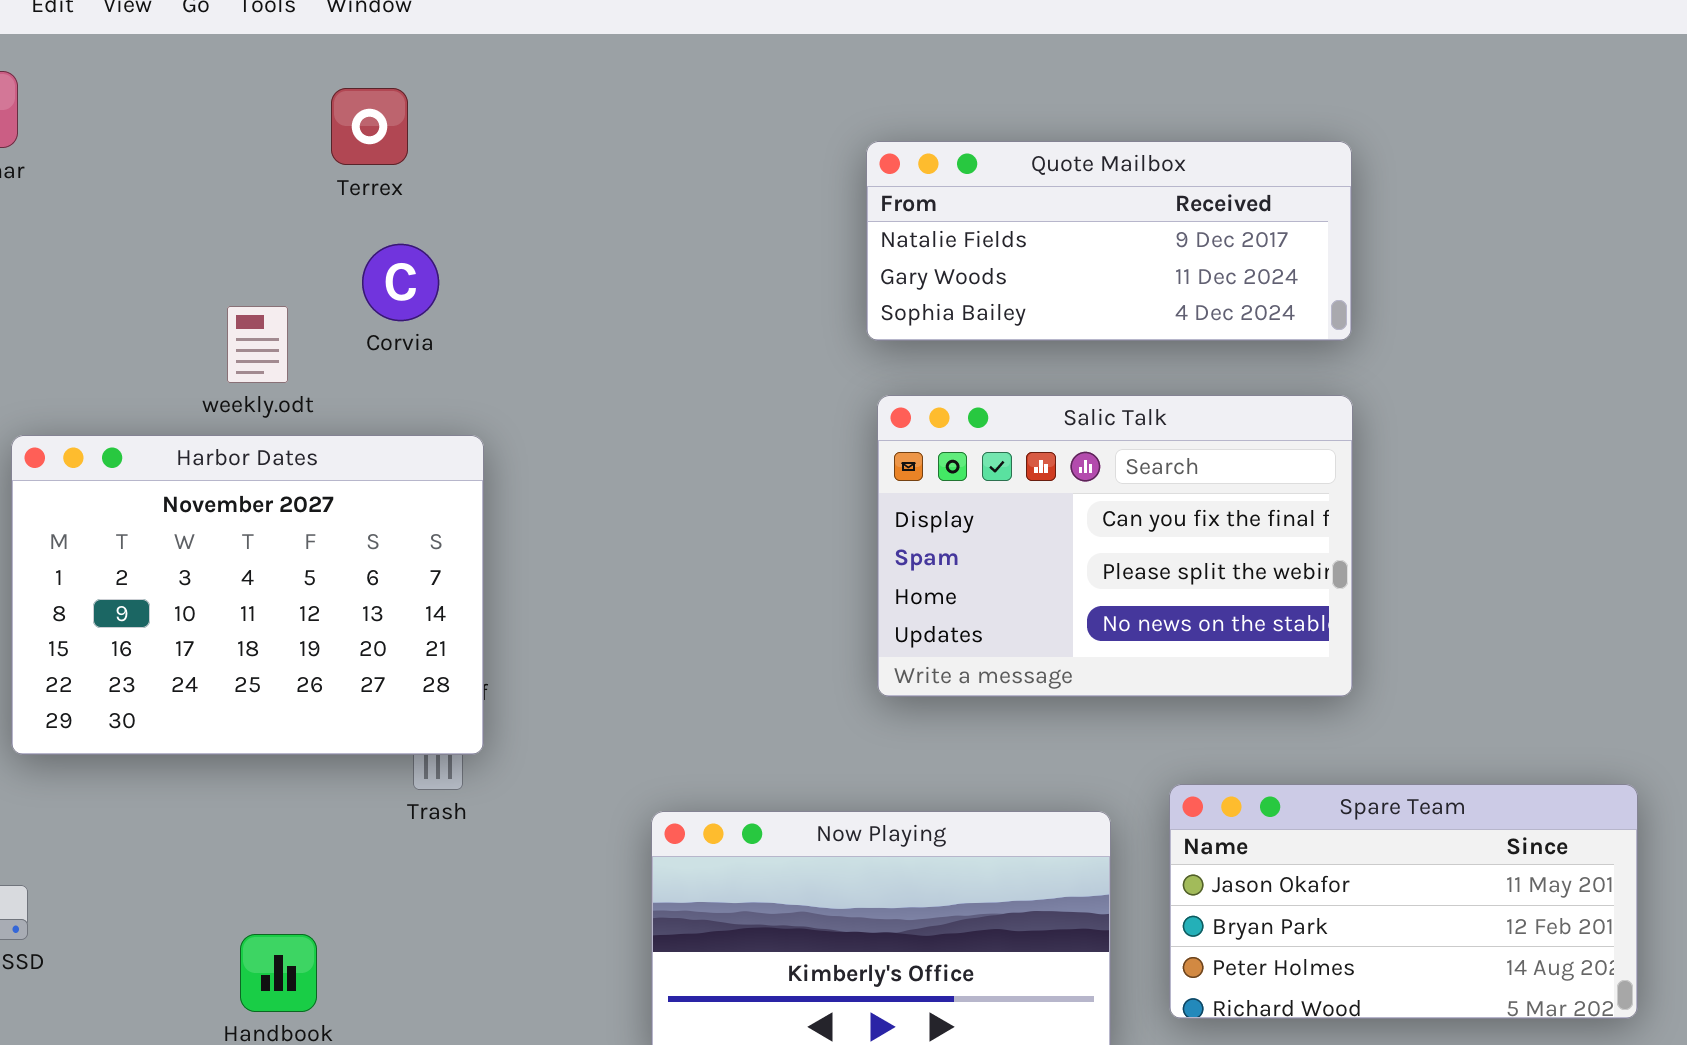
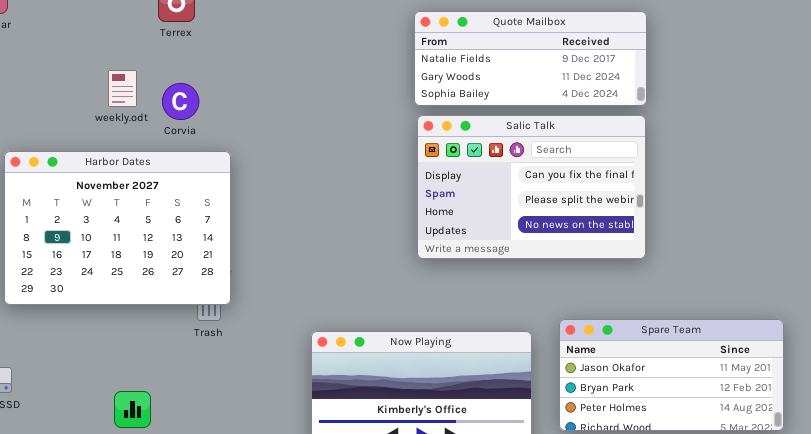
Corvia: [362,244,439,321] -> [162,83,199,120], moved
weekly.odt: [227,306,288,383] -> [108,70,137,107], moved
Salic Talk: [877,395,1353,697] -> [417,115,646,259], moved

